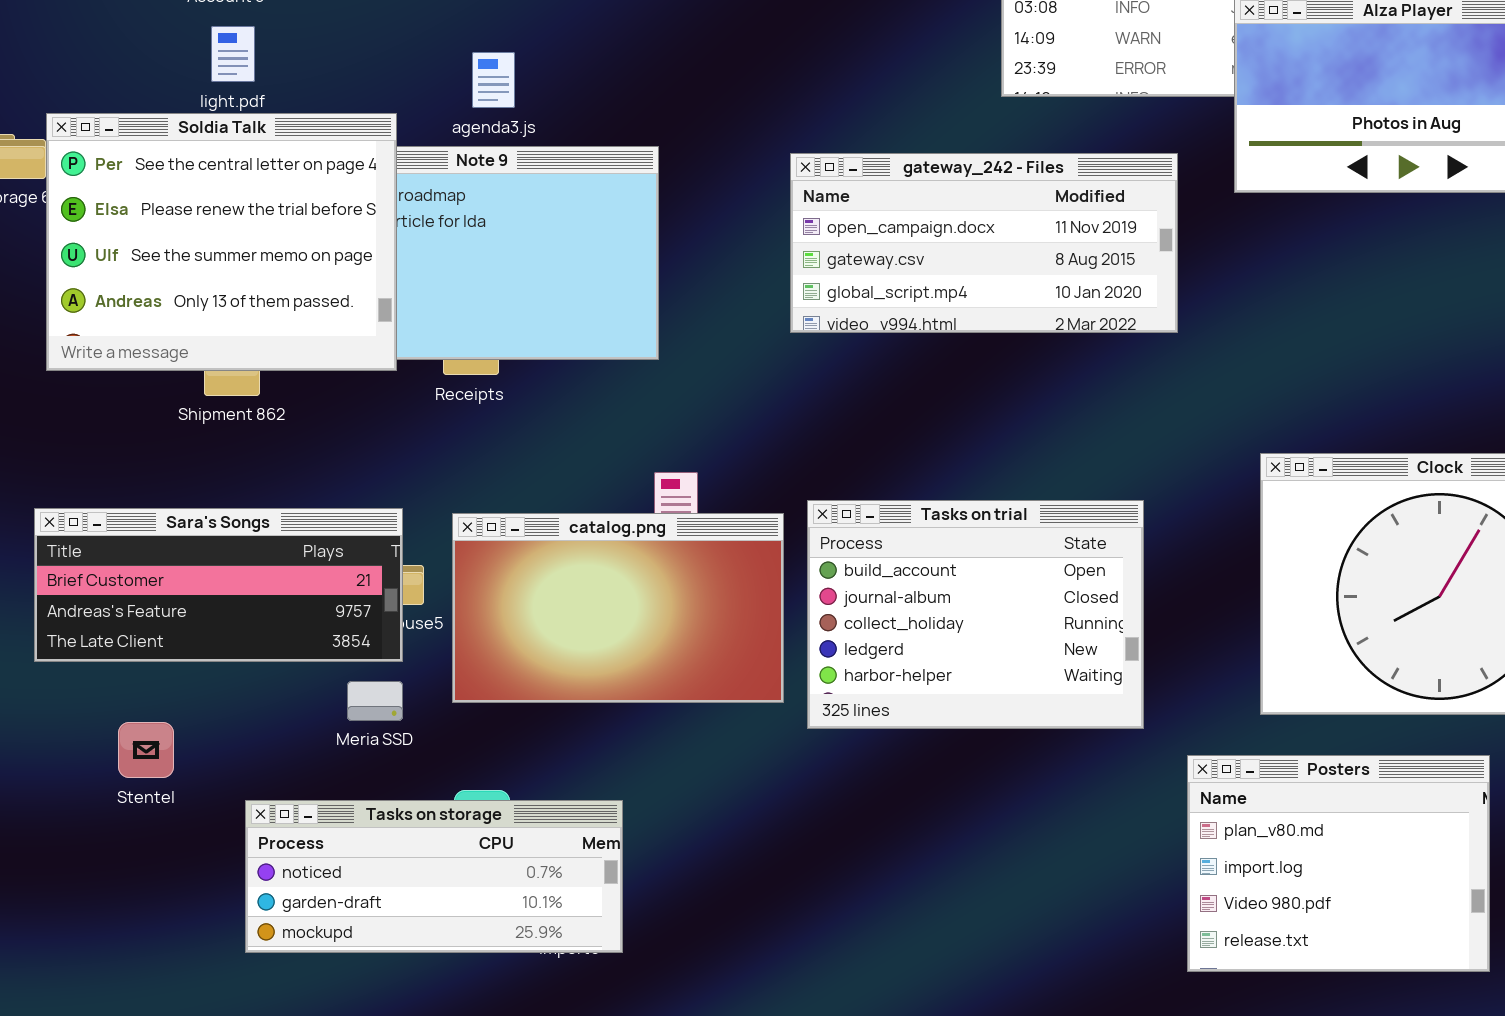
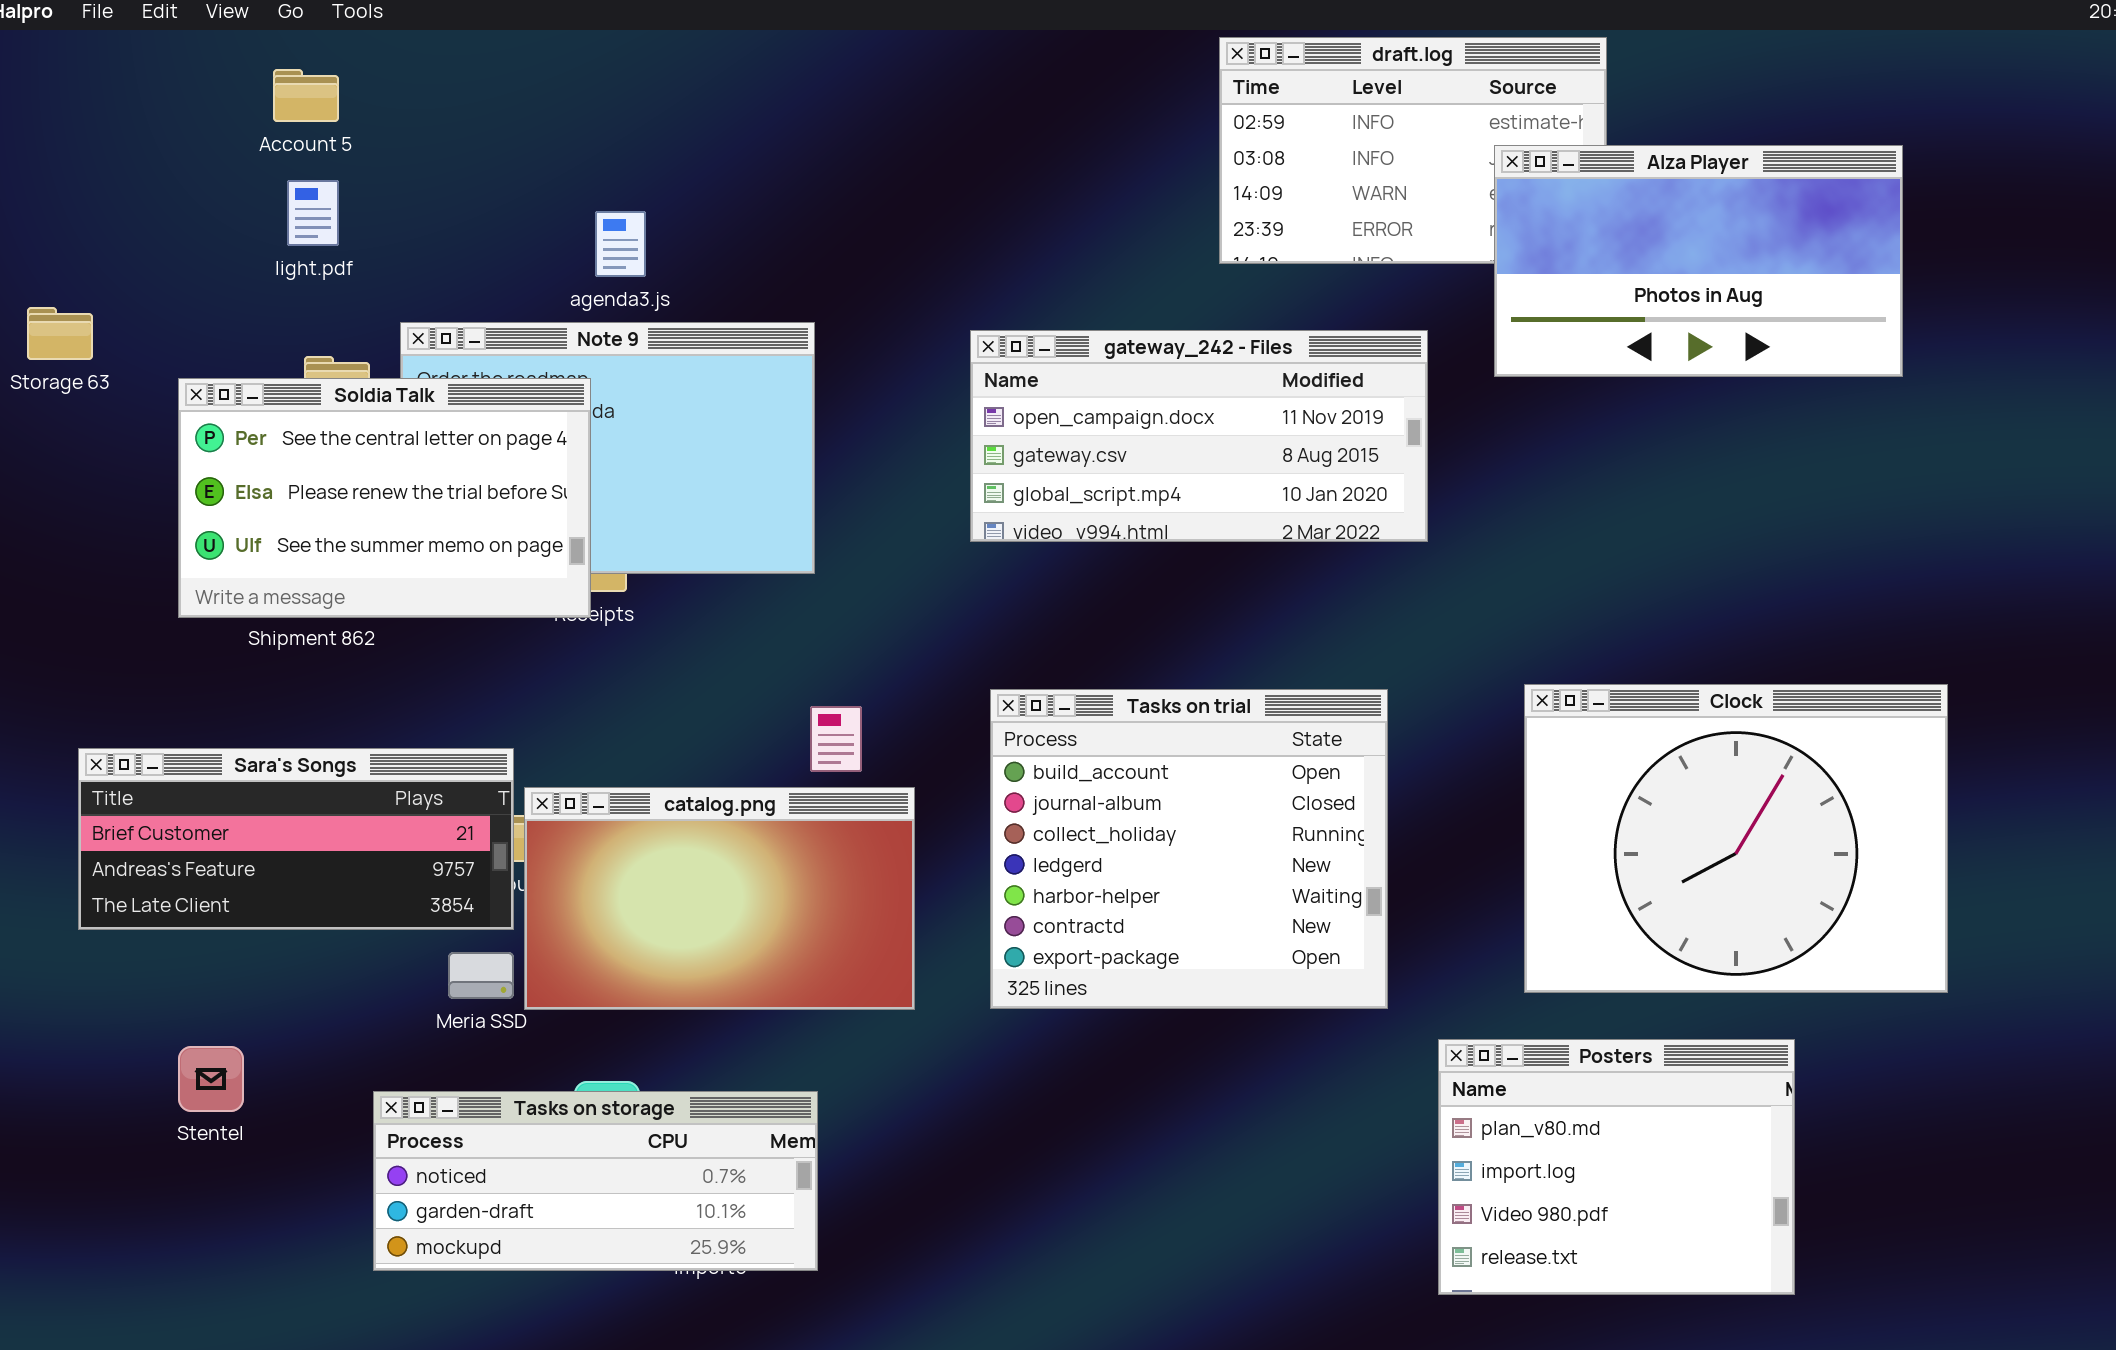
Soldia Talk: [46,113,397,371] -> [178,378,591,618], moved, resized
Tasks on trial: [807,500,1144,729] -> [990,689,1388,1009], resized
catalog.png: [452,513,784,703] -> [524,787,915,1010], moved
Stentel: [118,722,174,778] -> [178,1046,244,1112], moved
Tasks on storage: [245,800,623,953] -> [373,1091,818,1271], moved

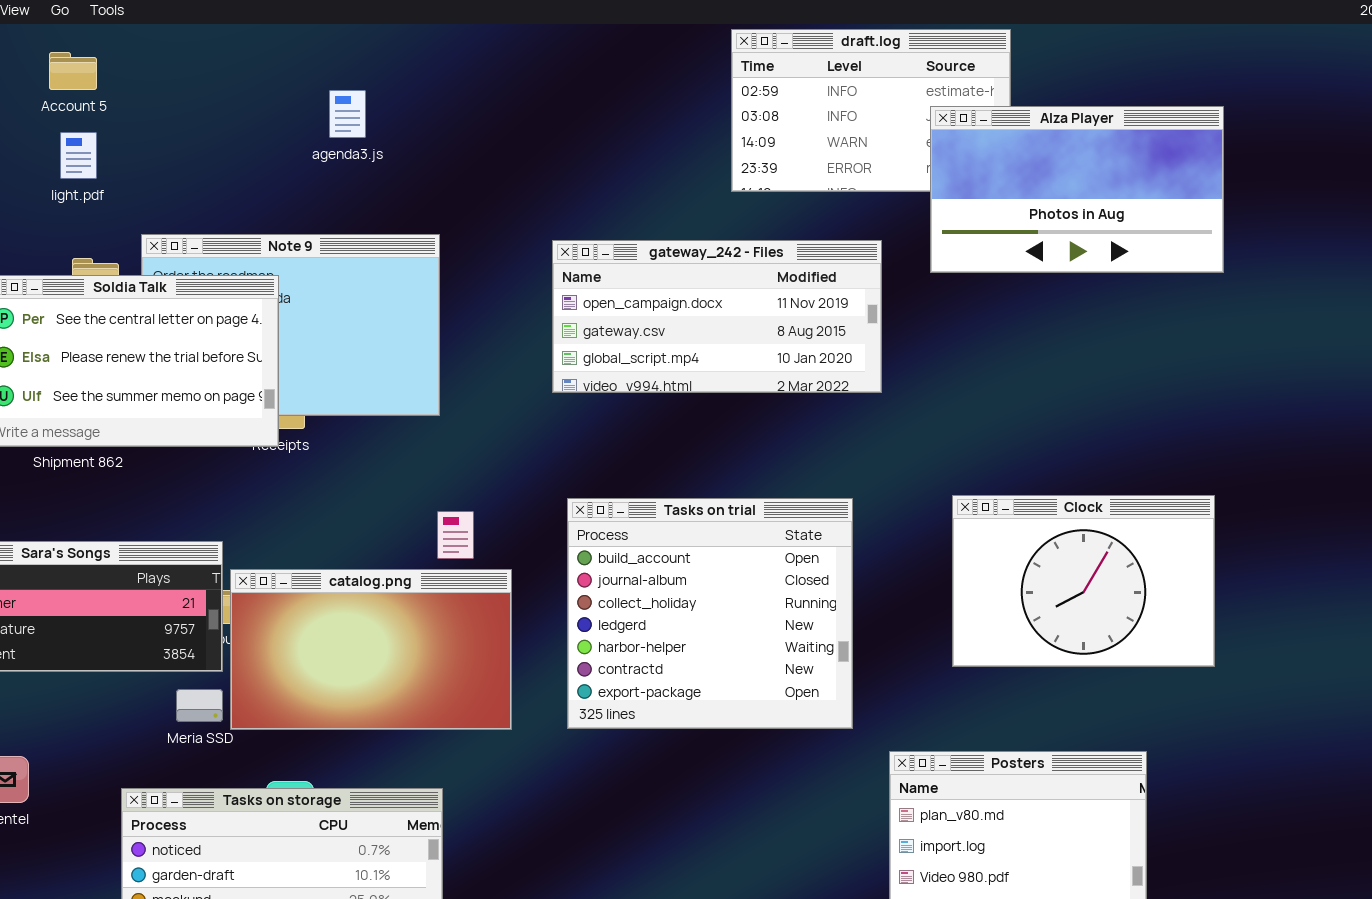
agenda3.js: [595,211,646,277] -> [329,90,366,138], moved
Clock: [1524,684,1948,993] -> [952,495,1215,667], resized

